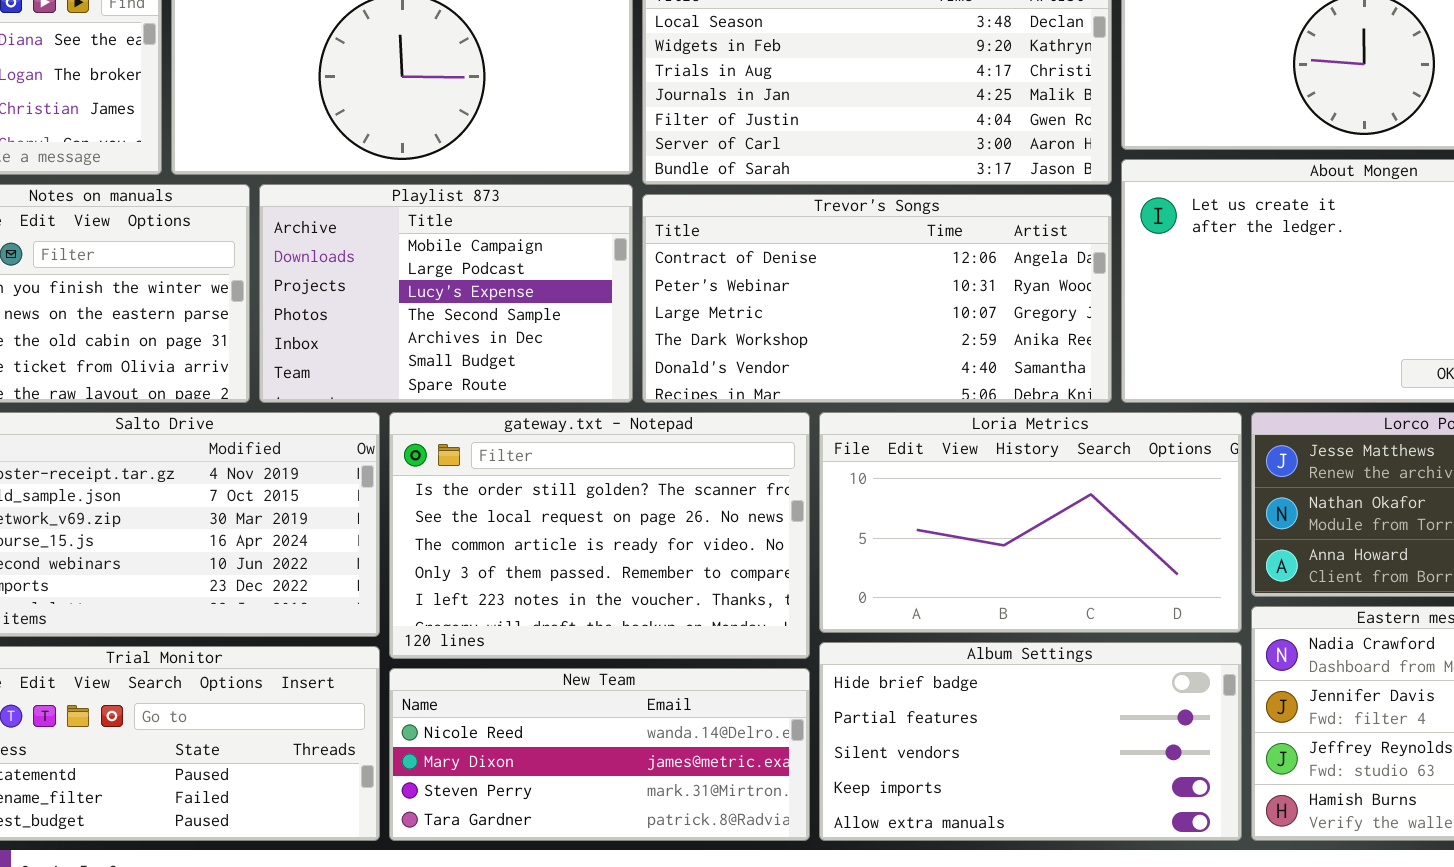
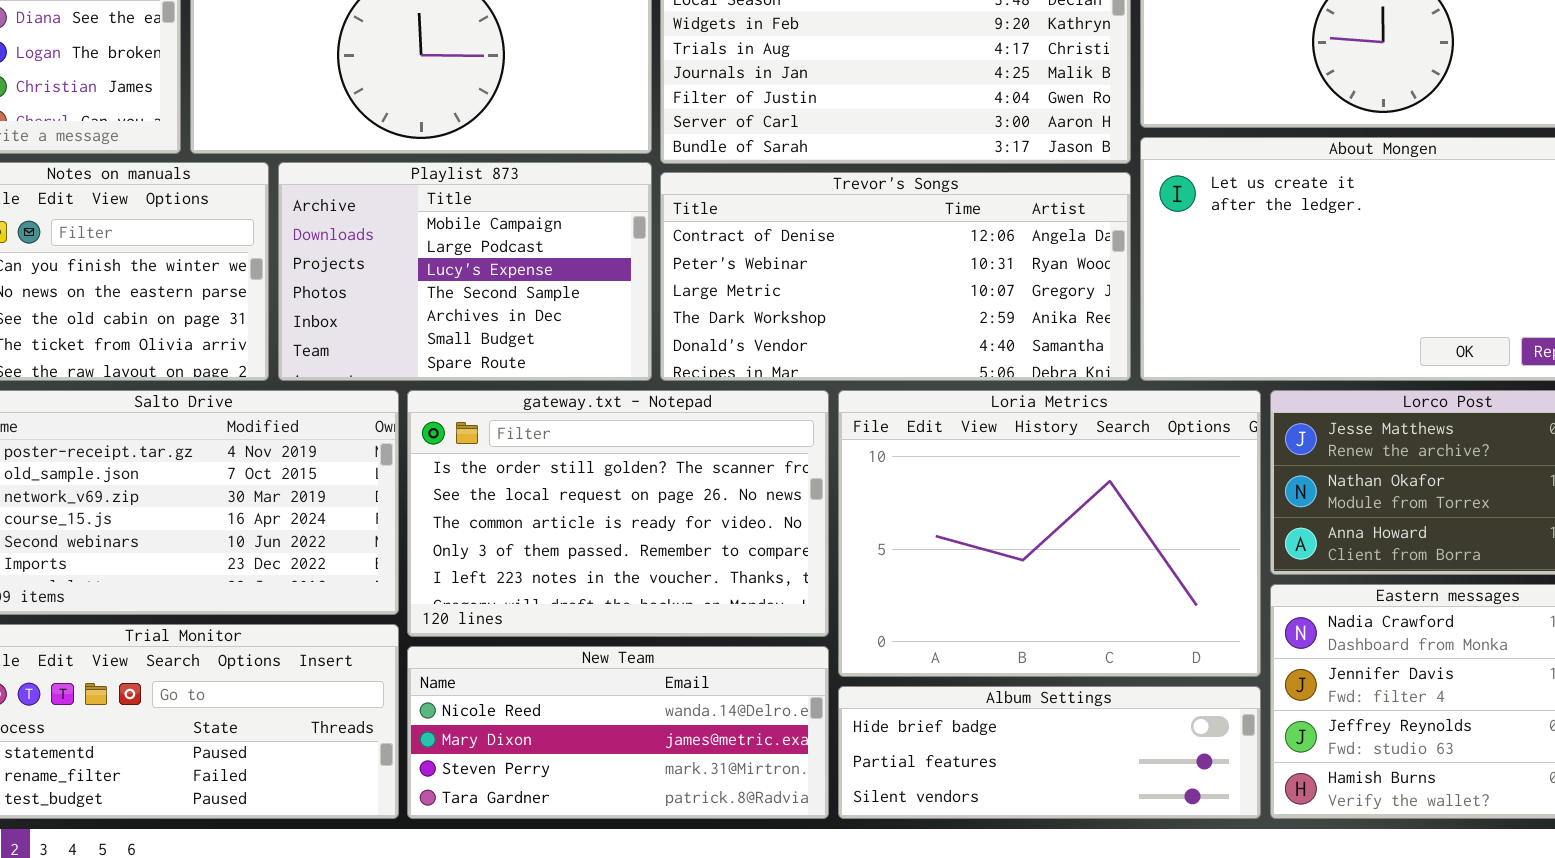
Loria Metrics: [819,412,1242,633] -> [838,390,1261,677], resized
Album Settings: [819,642,1242,841] -> [838,686,1261,819], resized

